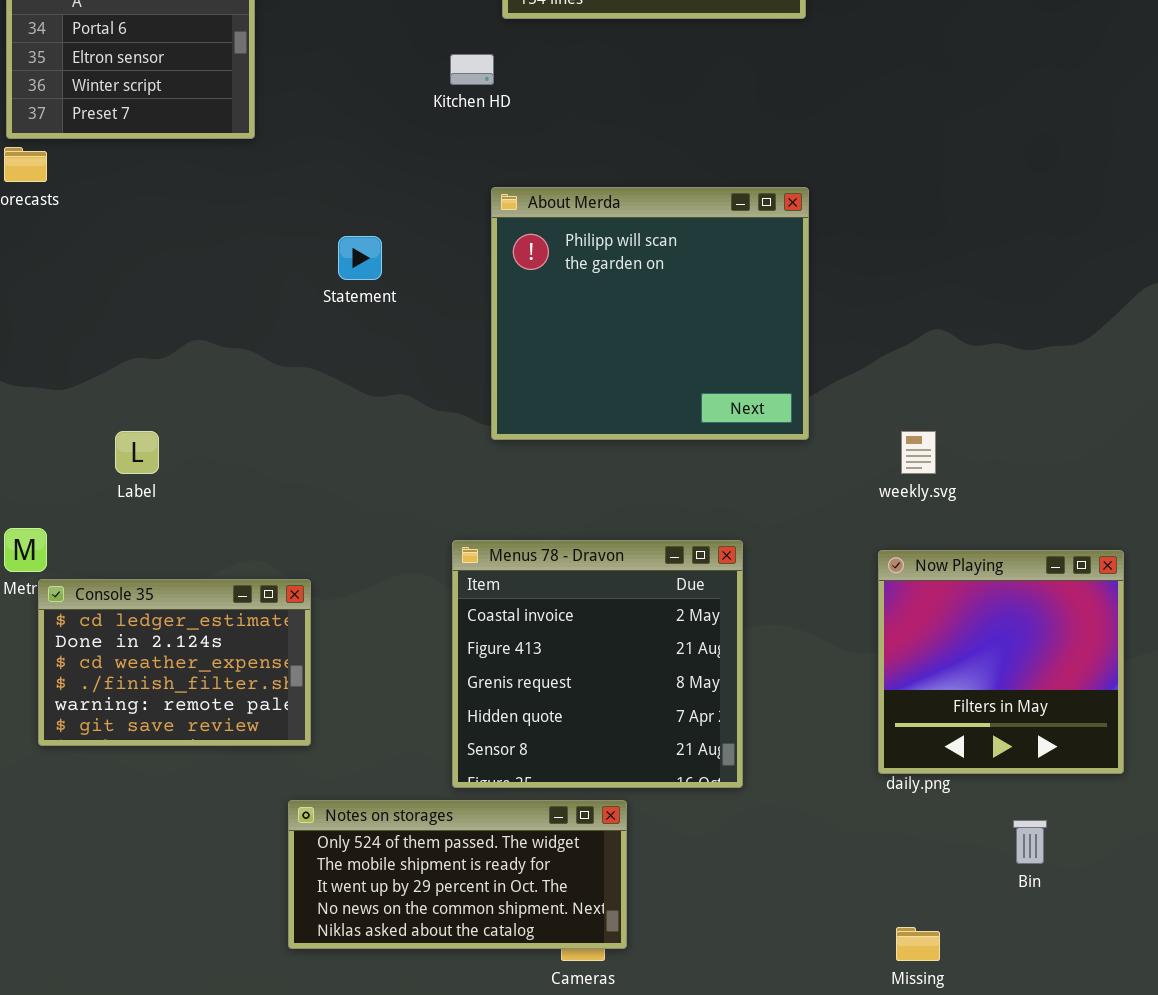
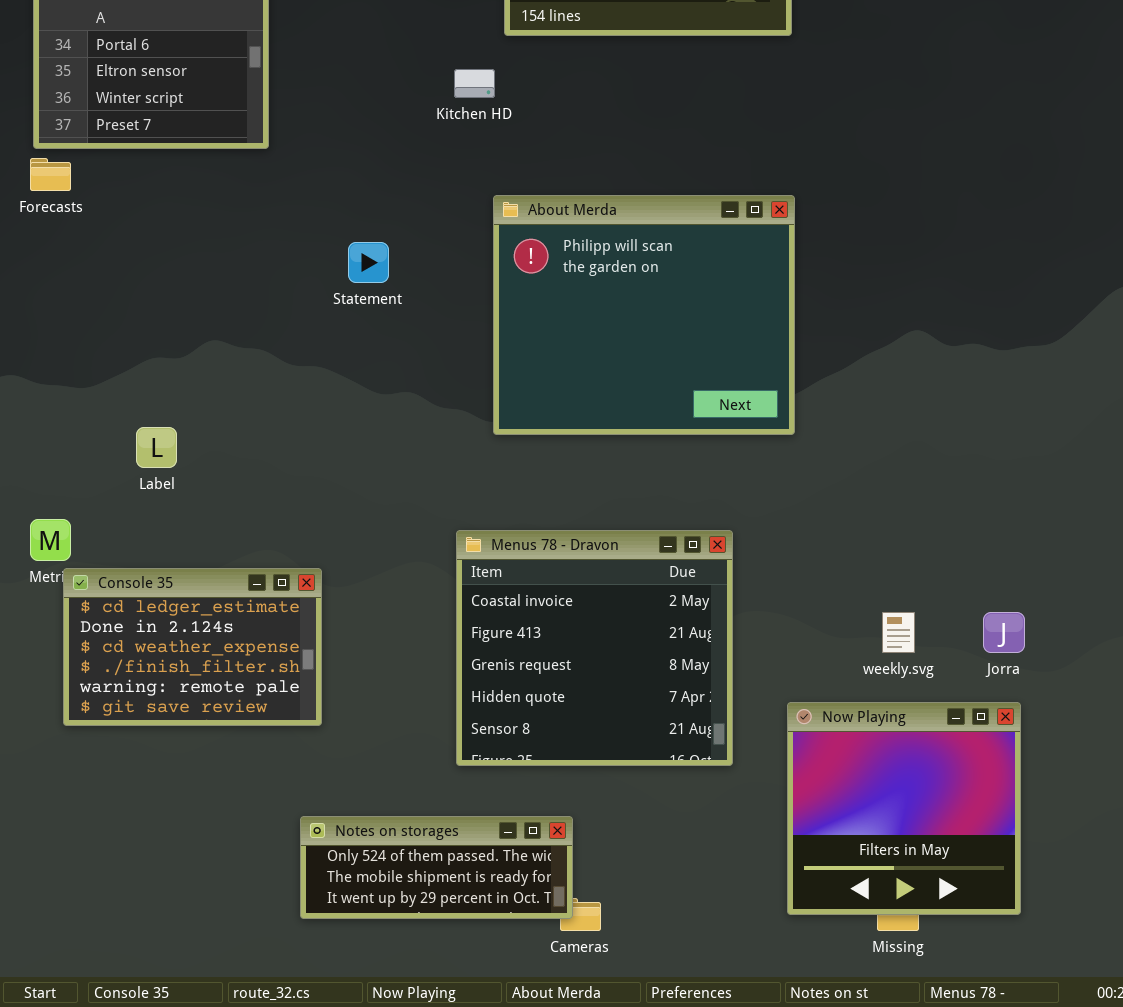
weekly.svg: [901,431,936,474] -> [882,612,915,653], moved
Now Playing: [878,550,1124,774] -> [787,702,1021,915], moved
Notes on storages: [288,800,627,949] -> [300,816,573,919], resized

